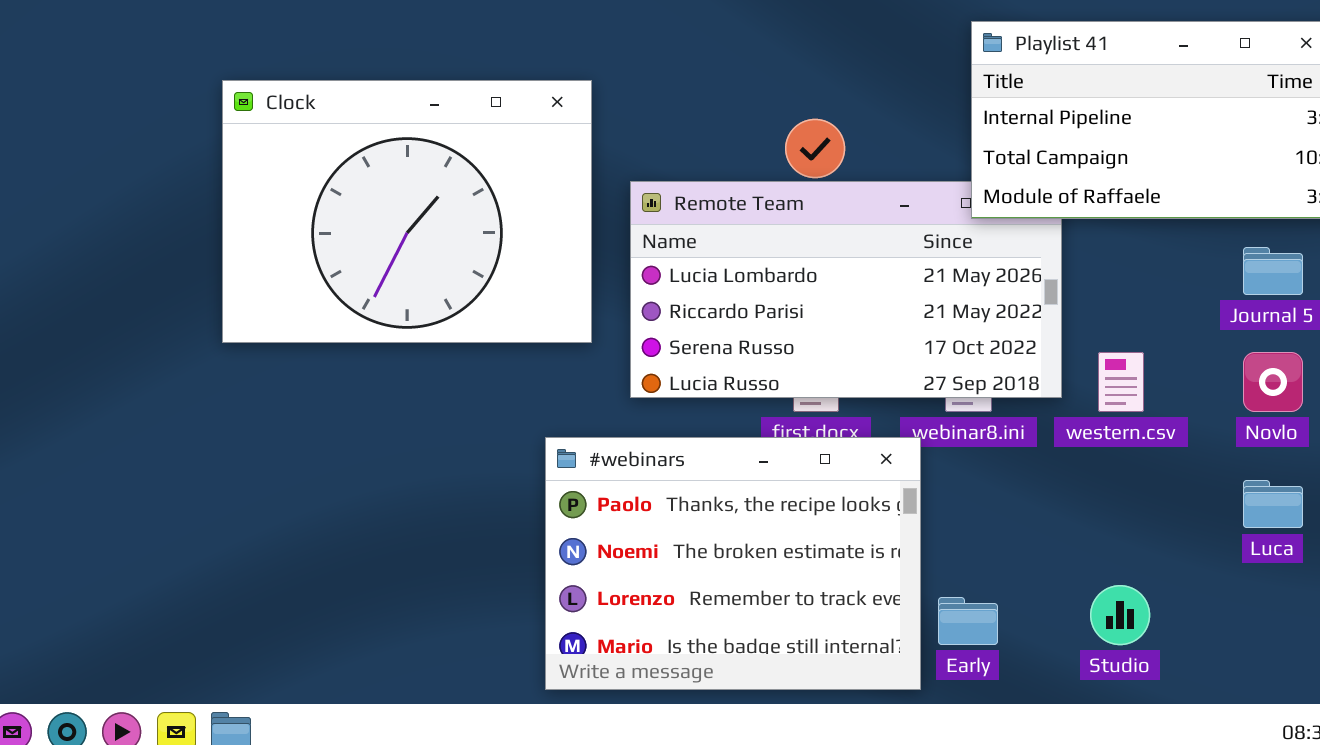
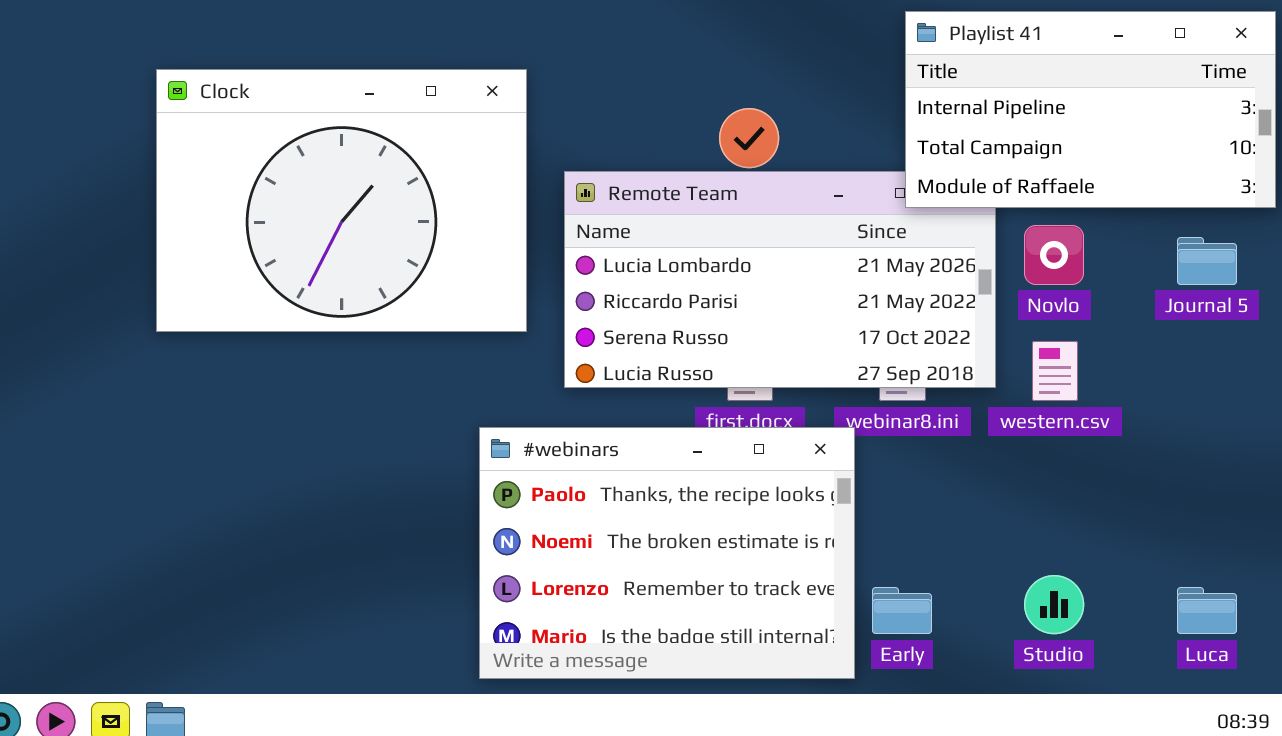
Novlo: [1243,352,1303,412] -> [1024,225,1084,285], moved
Luca: [1243,480,1303,528] -> [1177,587,1237,634], moved

